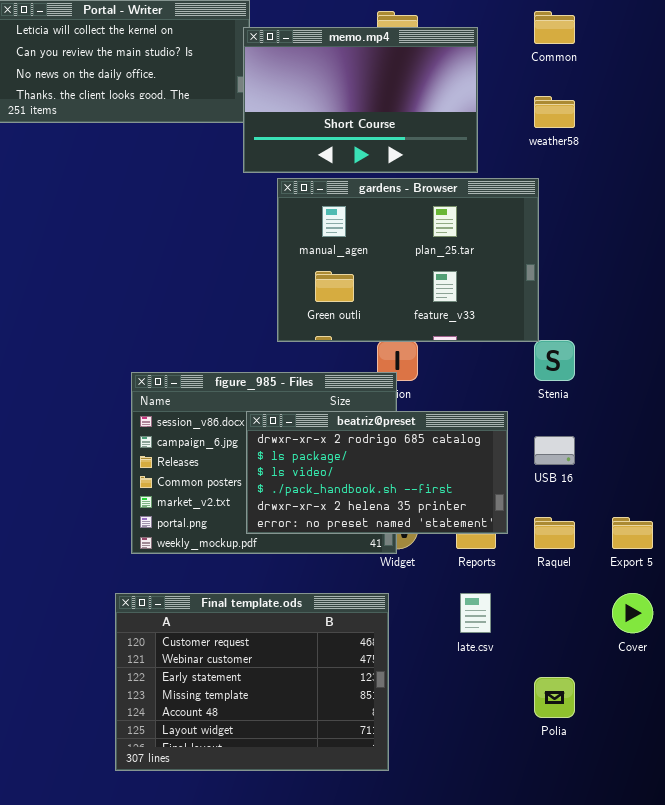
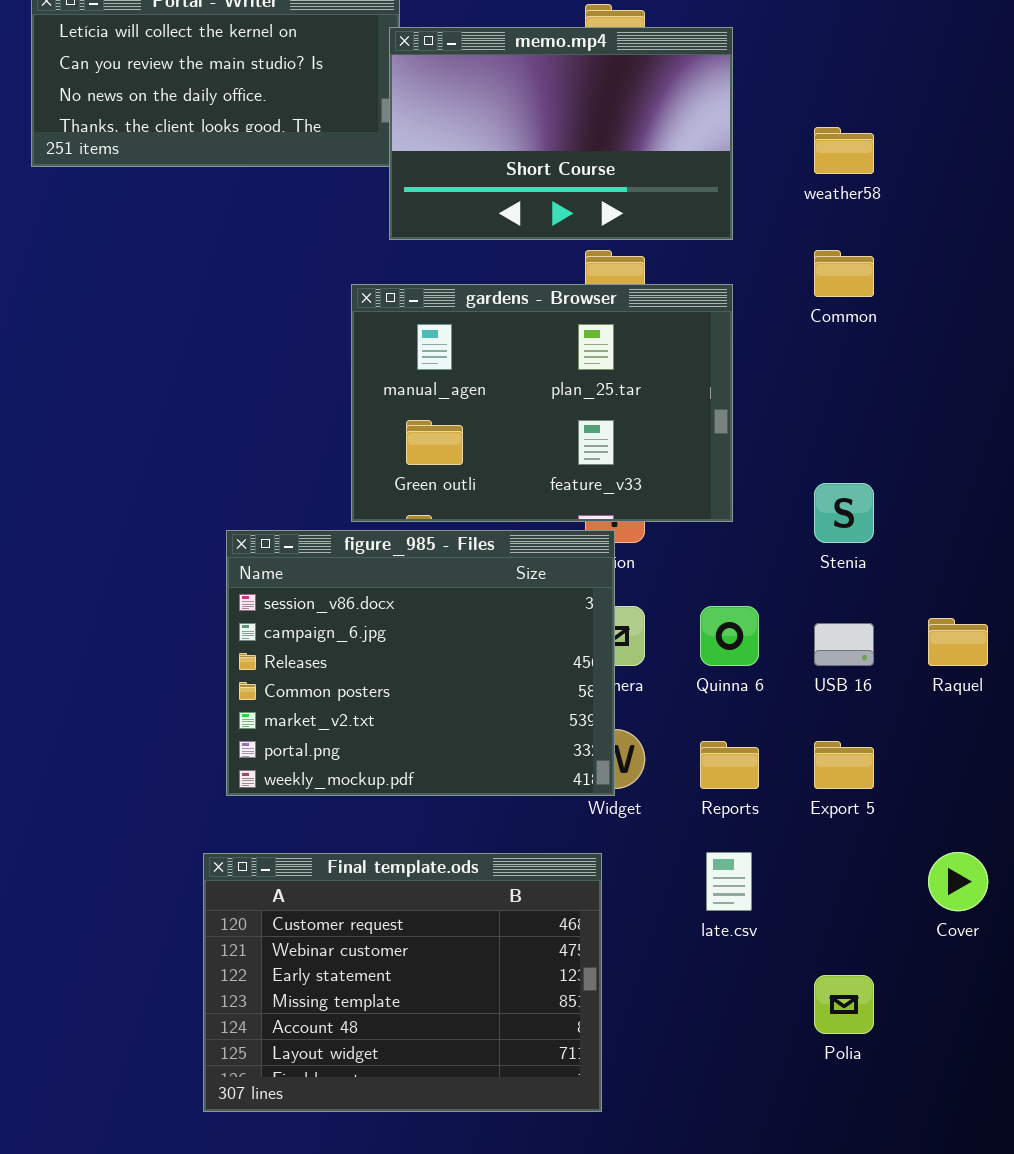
Common: [534,11,575,44] -> [814,250,874,297], moved
gardens - Browser: [277,178,539,342] -> [351,284,733,522], moved
beatriz@preset: [246,411,508,534] -> none, closed
Raquel: [534,517,575,549] -> [928,618,988,666], moved
Export 5: [612,517,653,549] -> [814,741,874,789], moved

